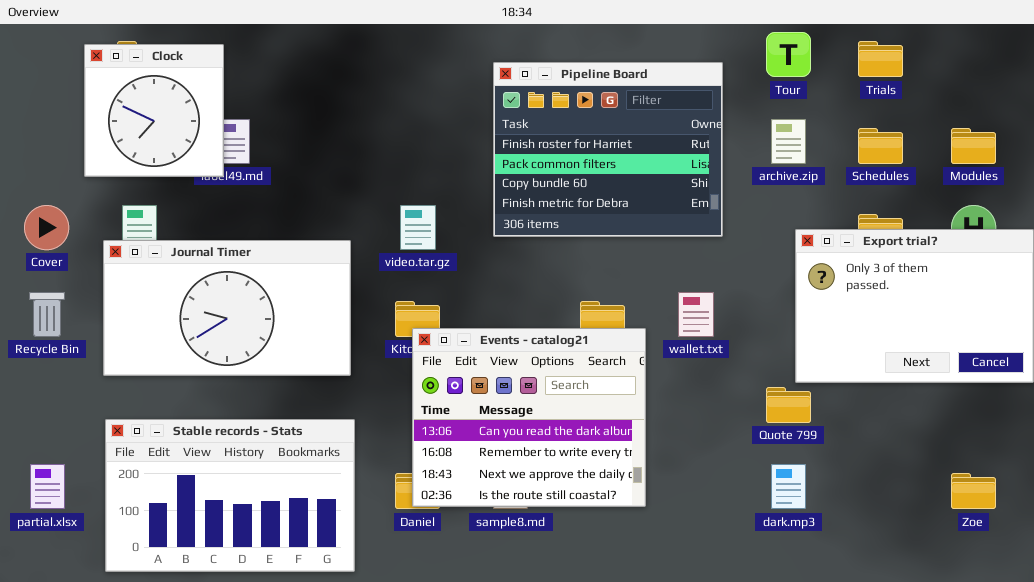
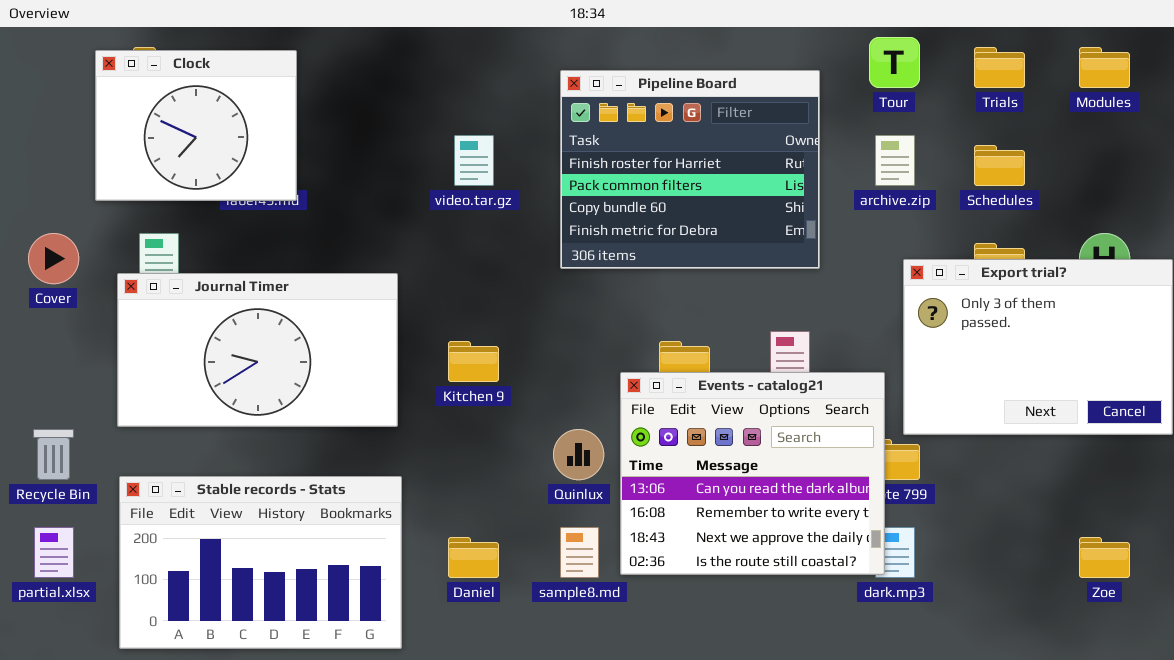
Clock: [84,44,224,177] -> [95,50,297,201], resized
Modules: [951,128,996,164] -> [1079,47,1130,88], moved
video.tar.gz: [400,205,436,250] -> [454,135,494,186], moved
Recycle Bin: [29,292,65,337] -> [33,429,74,480], moved
Events - catalog21: [412,328,646,507] -> [620,372,885,575], moved

